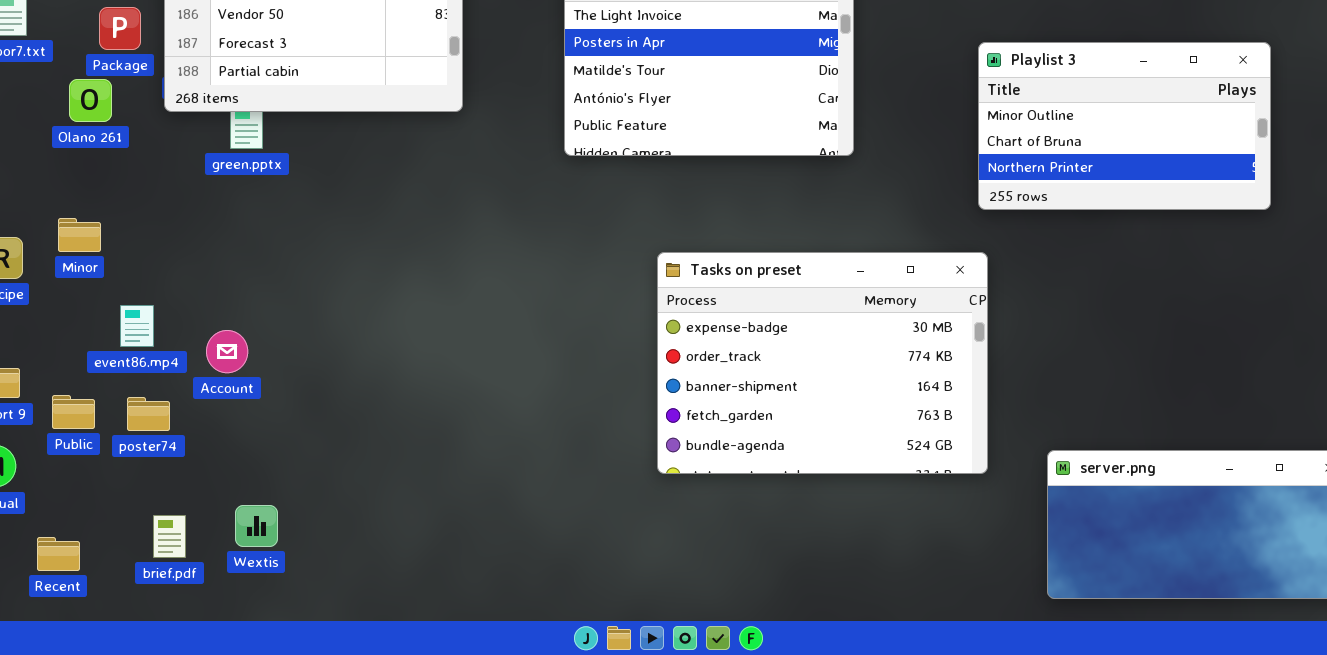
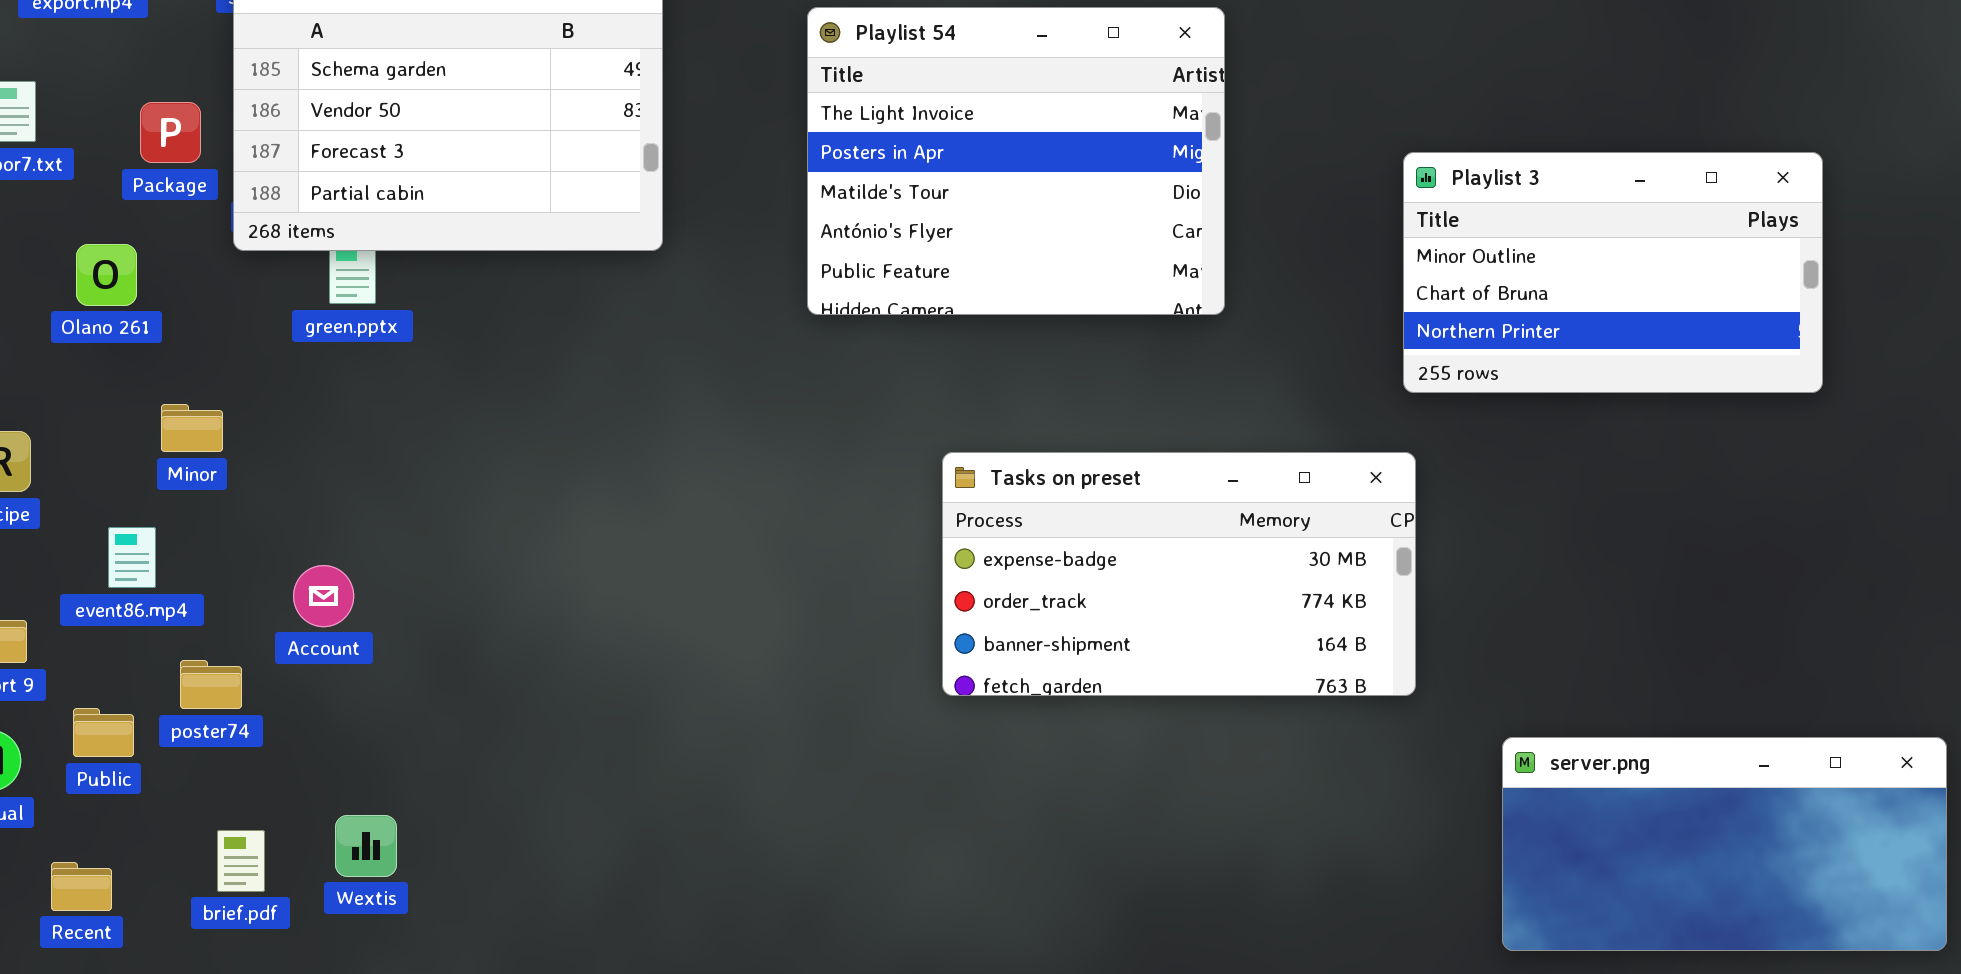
Olano 261: [69,79,112,122] -> [76,244,137,306], moved
Minor: [58,218,101,252] -> [161,404,223,452], moved
Tasks on preset: [657,252,988,474] -> [942,452,1416,696], resized
event86.mp4: [120,305,154,347] -> [108,527,156,588], moved
Public: [52,395,95,429] -> [73,708,134,757], moved

